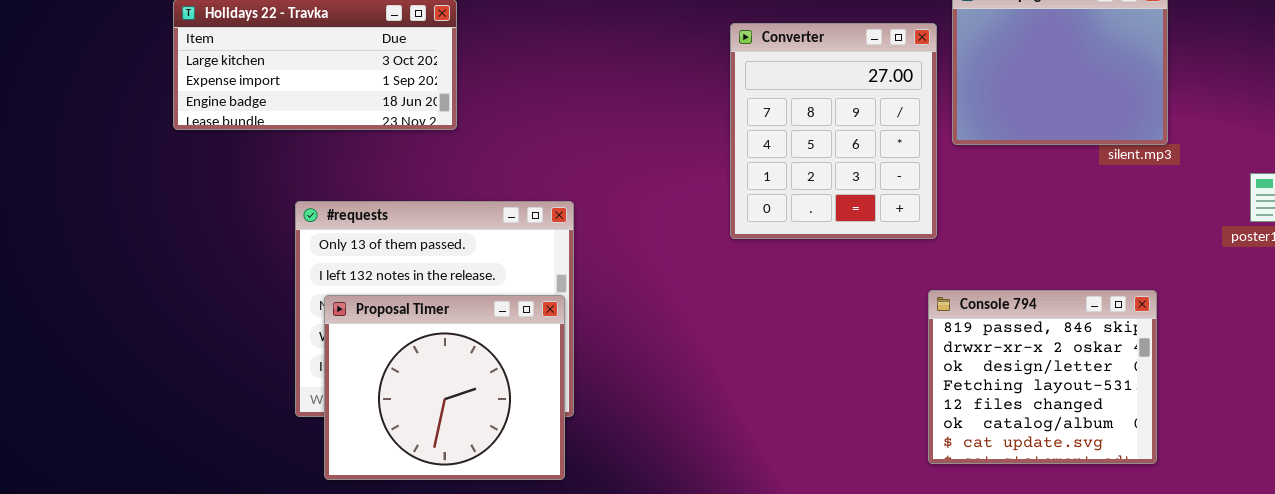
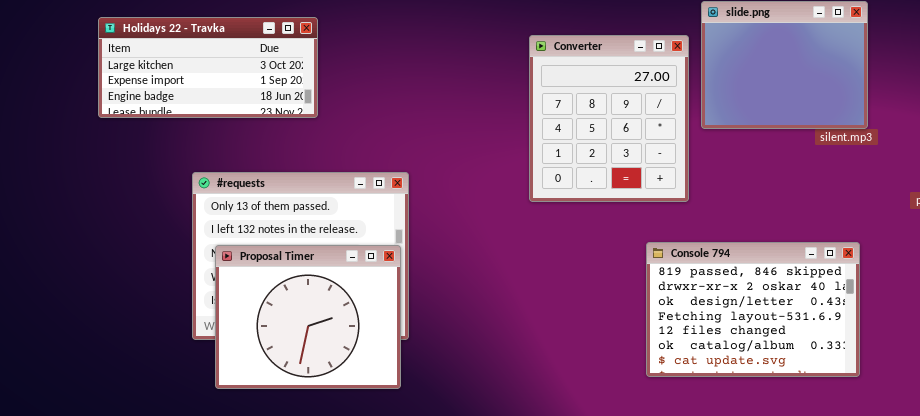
Console 794: [928,290,1157,464] -> [646,242,860,377], resized

